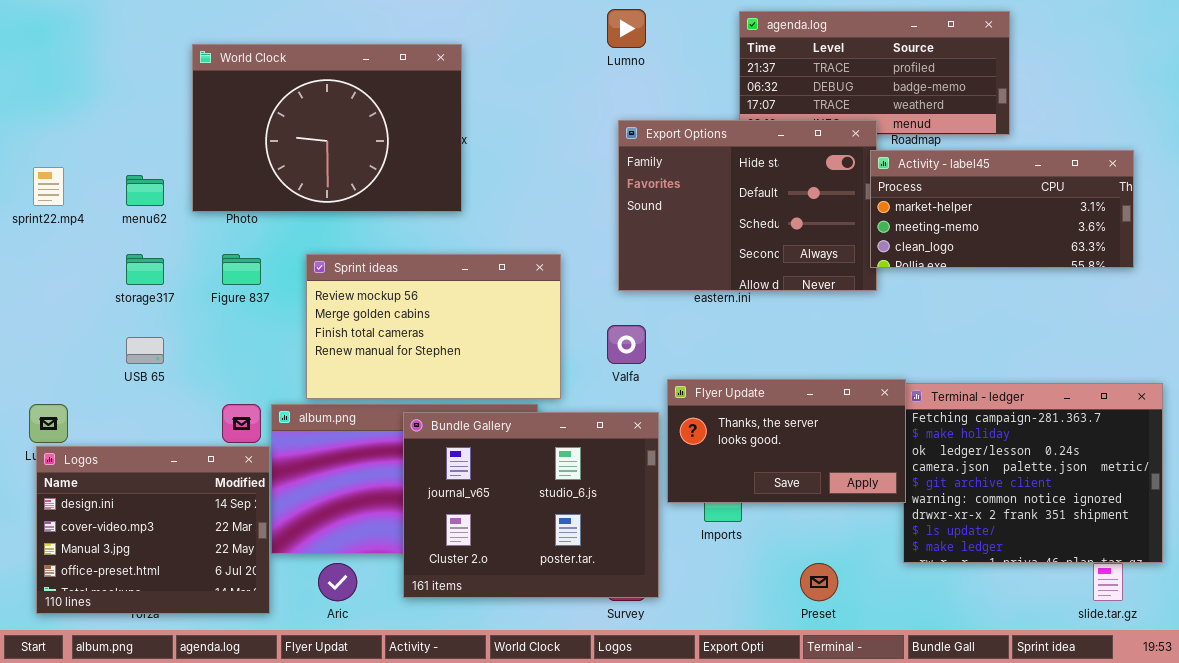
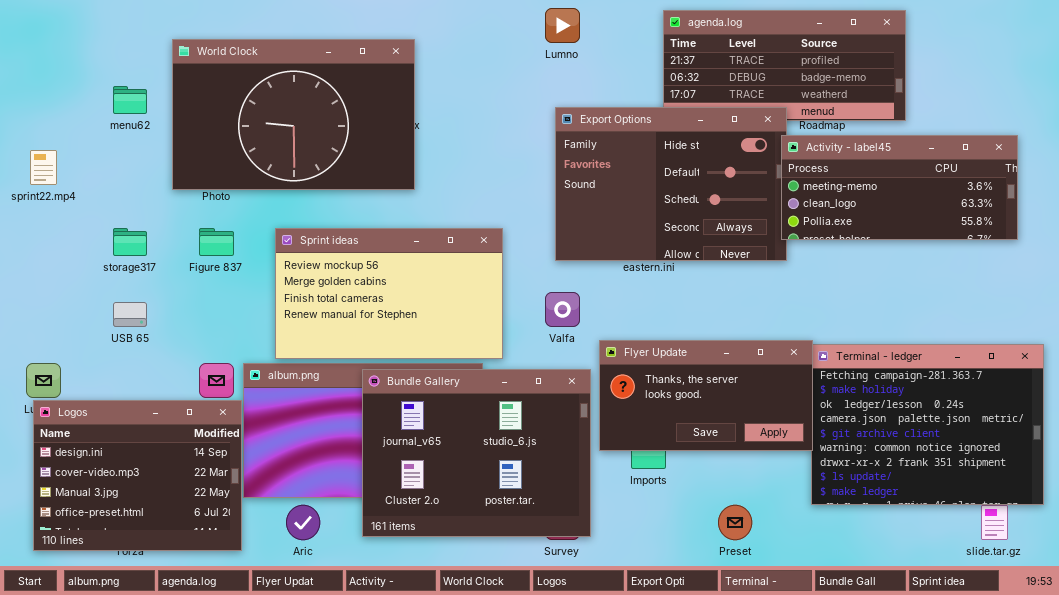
Activity - label45: [870,150,1134,268] -> [781,135,1018,240], scrolled down 1 row
menu62: [126,175,164,206] -> [113,86,147,114], moved

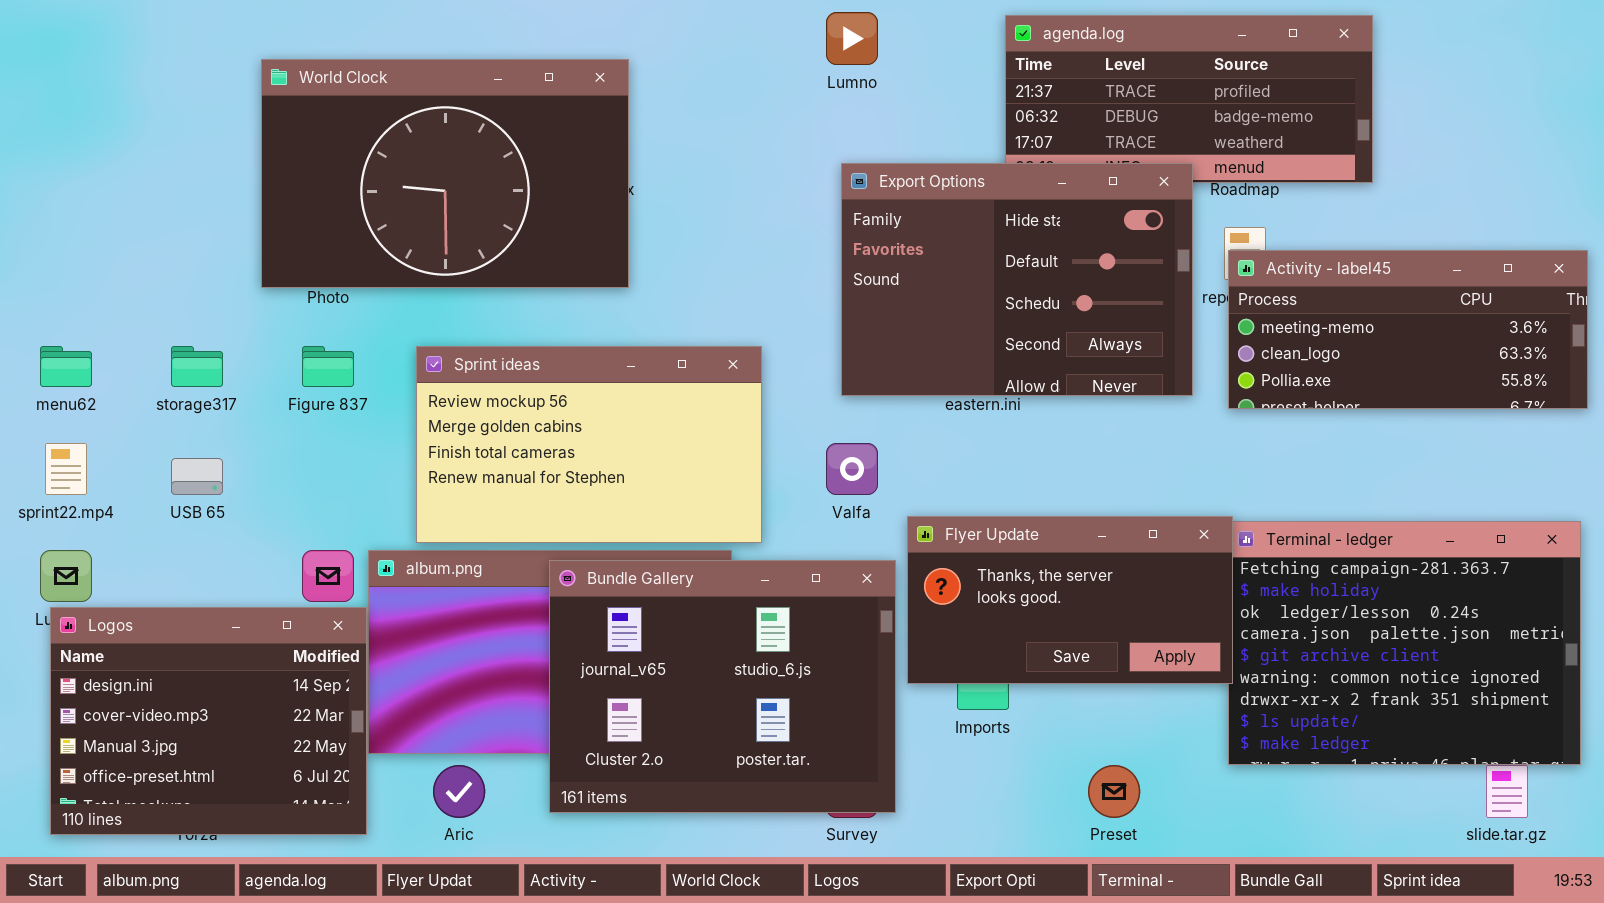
menu62: [113,86,147,114] -> [40,346,92,387], moved
Activity - label45: [781,135,1018,240] -> [1228,250,1588,409], moved
sprint22.mp4: [30,150,57,185] -> [45,443,87,495], moved

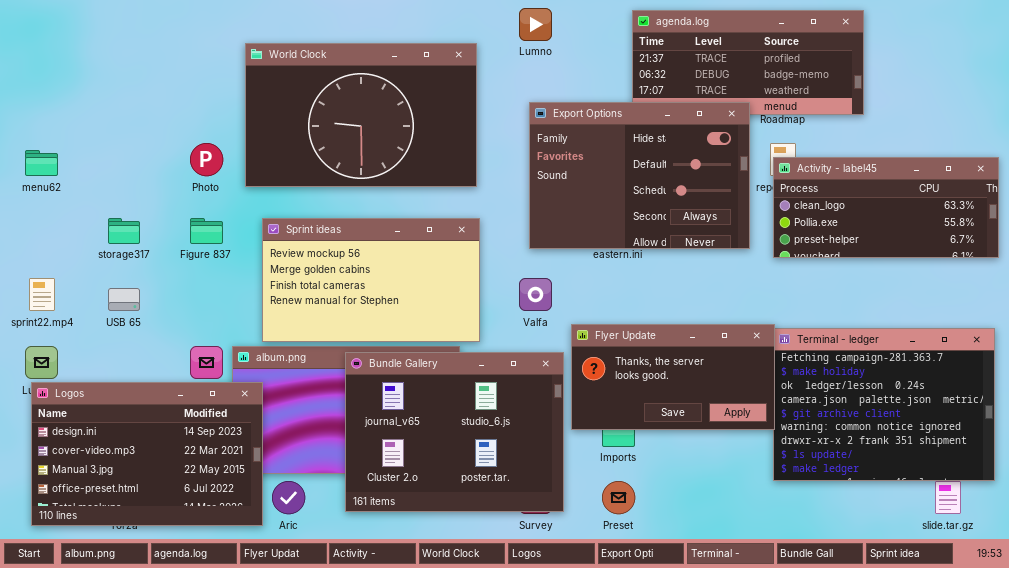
World Clock: [261,59,629,288] -> [245,43,477,187], moved
Activity - label45: [1228,250,1588,409] -> [773,157,999,258], scrolled down 1 row
menu62: [40,346,92,387] -> [25,150,58,176], moved
Logos: [50,607,367,835] -> [31,382,263,526], resized
Preset: [1088,765,1140,818] -> [602,481,635,514], moved

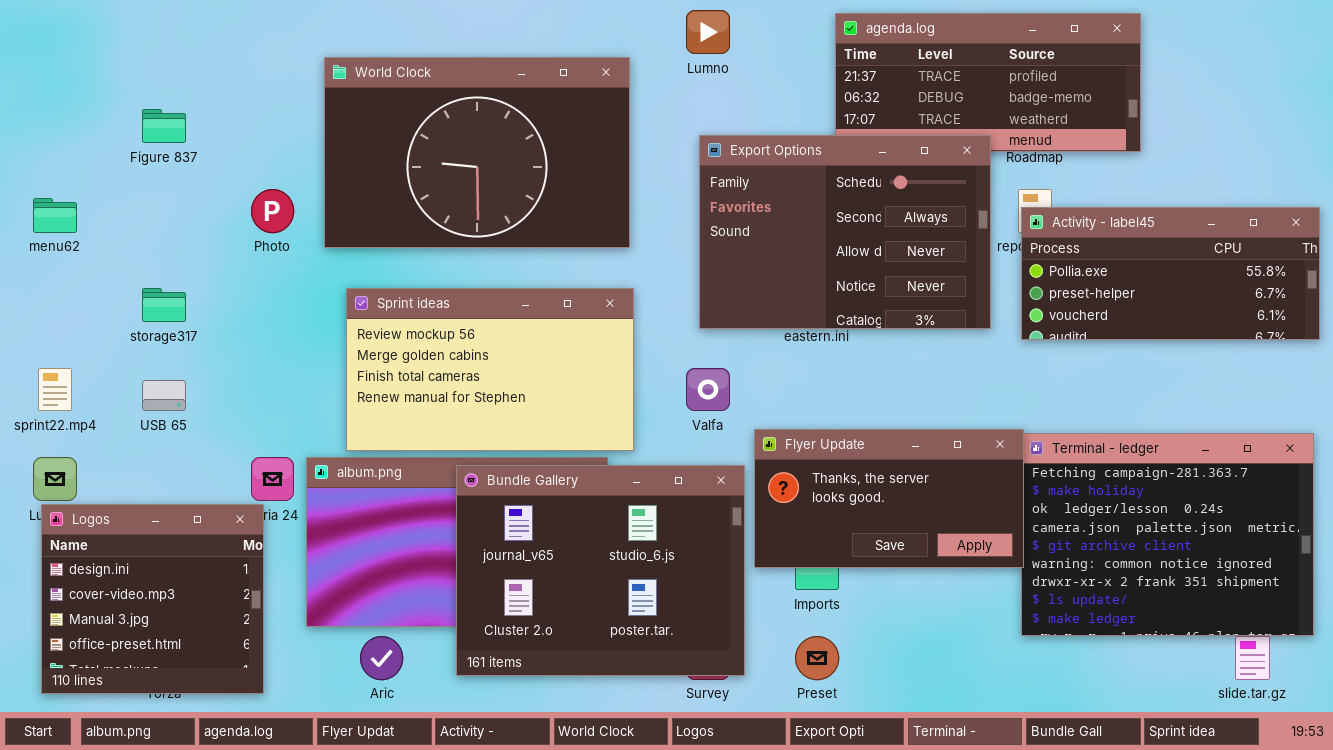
Export Options: [529,102,750,249] -> [699,135,991,329], scrolled down 2 rows
Activity - label45: [773,157,999,258] -> [1021,207,1320,340], scrolled down 1 row
Figure 837: [190,218,223,244] -> [142,109,186,143], moved
Logos: [31,382,263,526] -> [41,504,264,694], resized

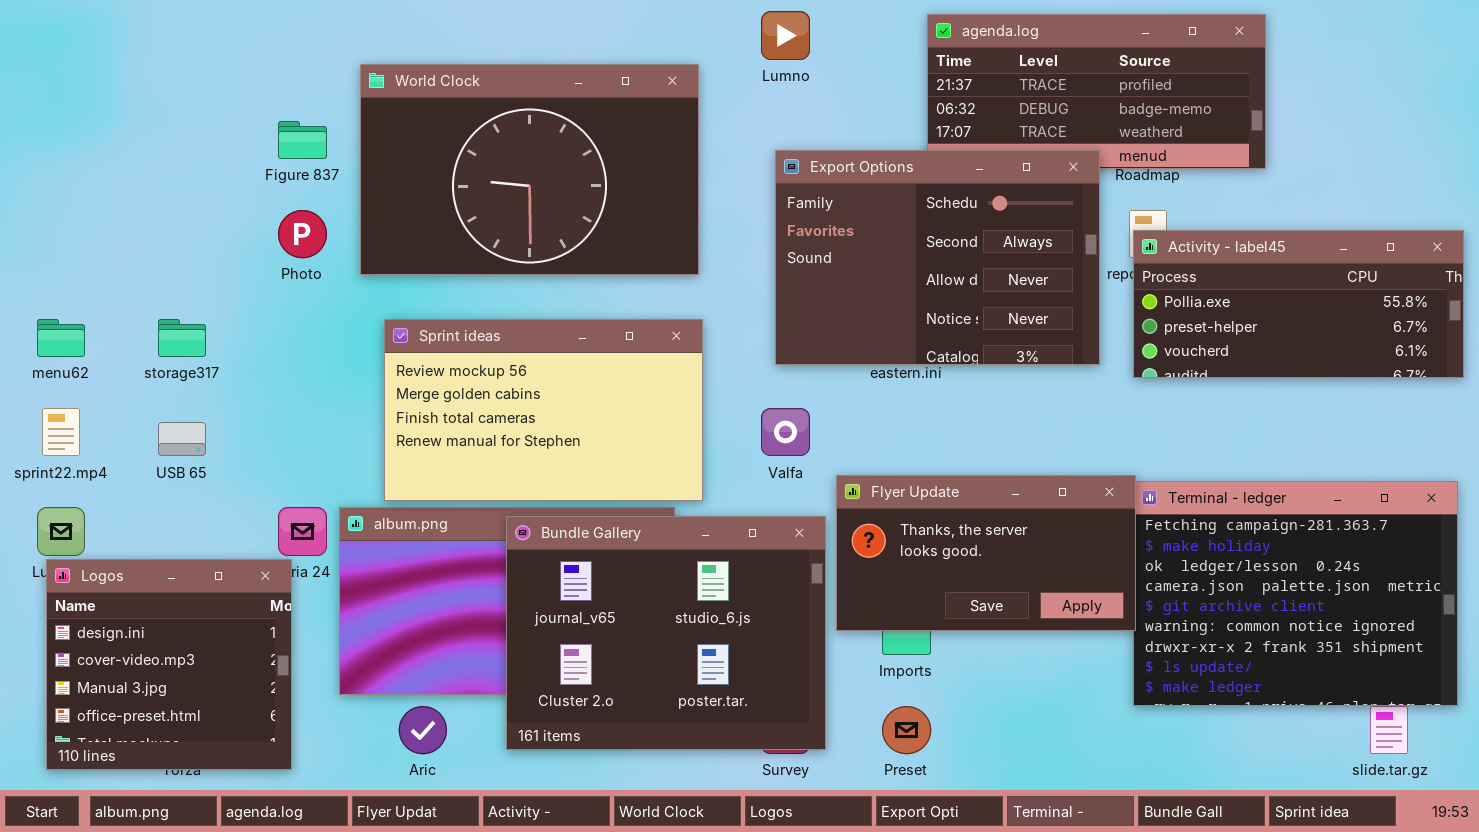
Figure 837: [142,109,186,143] -> [278,121,327,159], moved
menu62: [33,198,77,233] -> [37,319,85,357], moved

